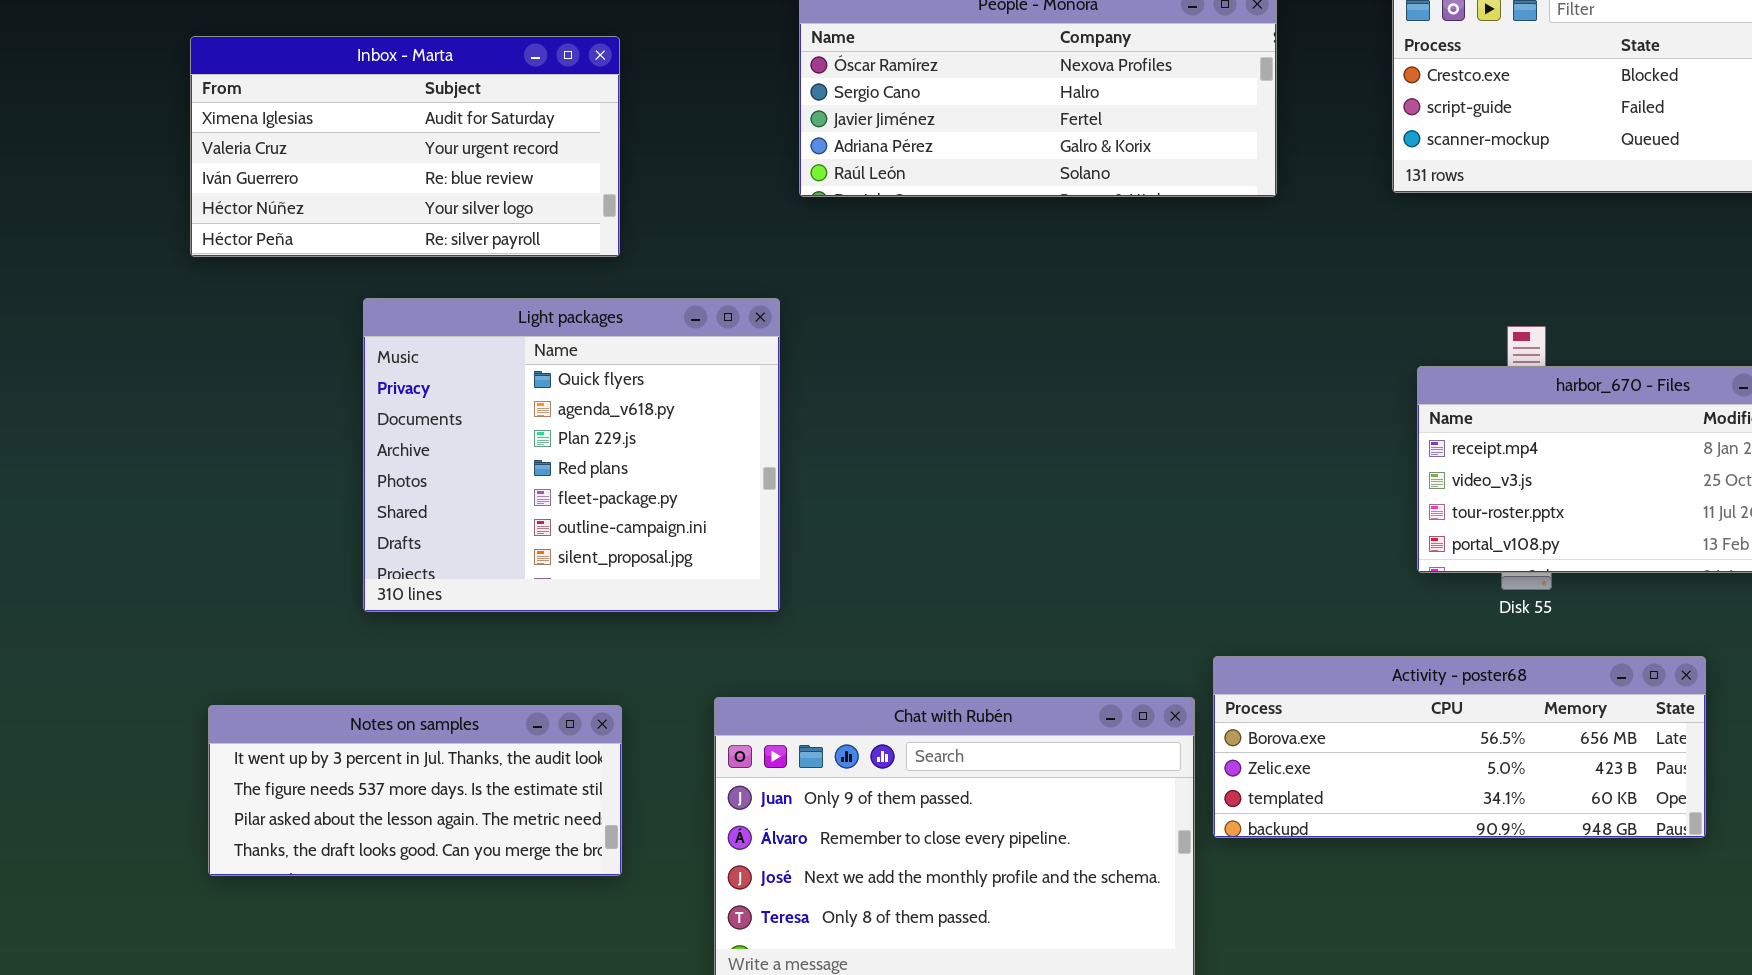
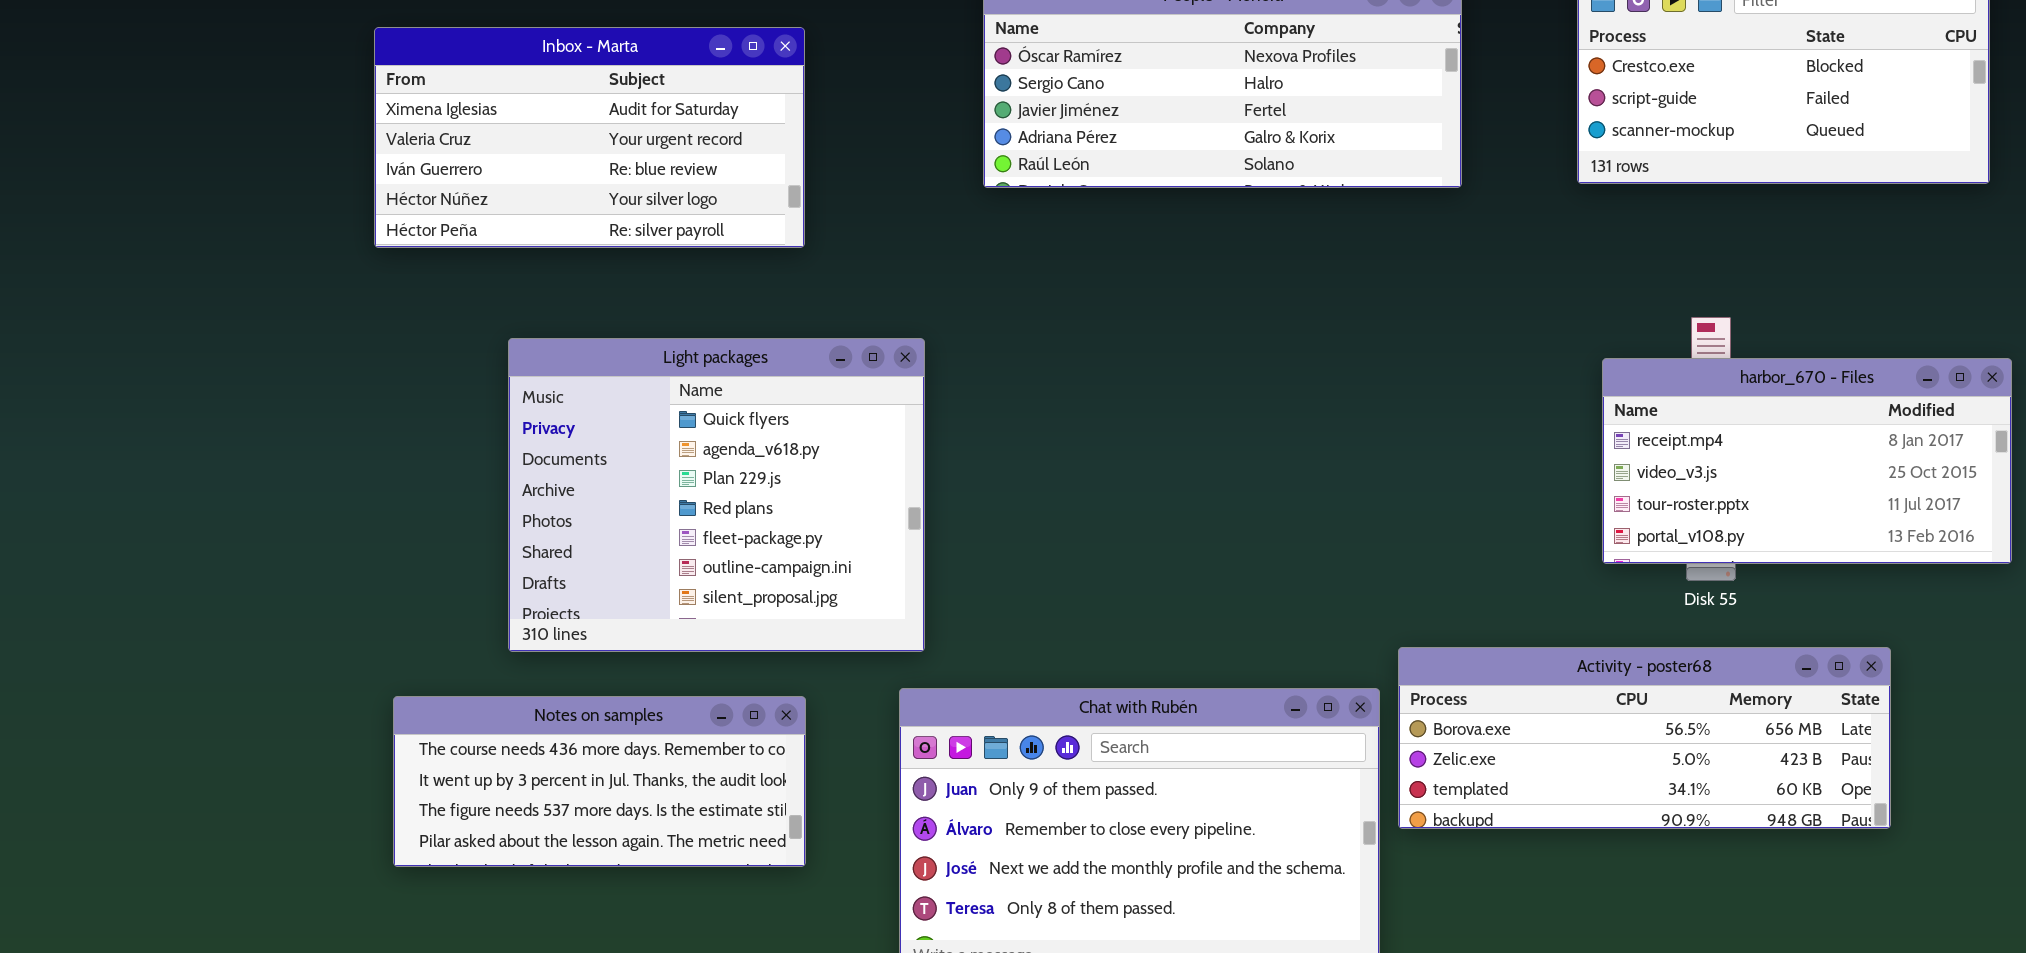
Light packages: [363,298,780,612] -> [508,338,925,652], moved
Notes on samples: [208,705,622,876] -> [393,696,806,867], scrolled up 1 row

